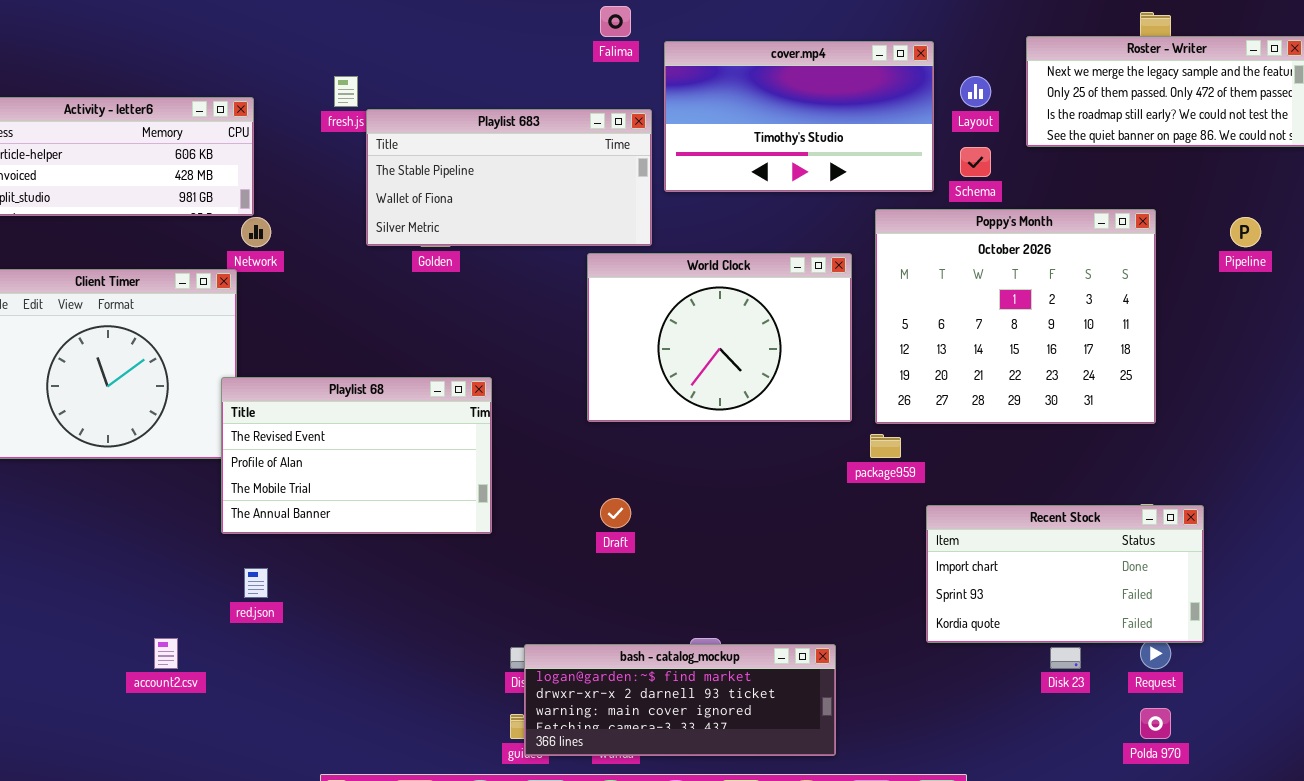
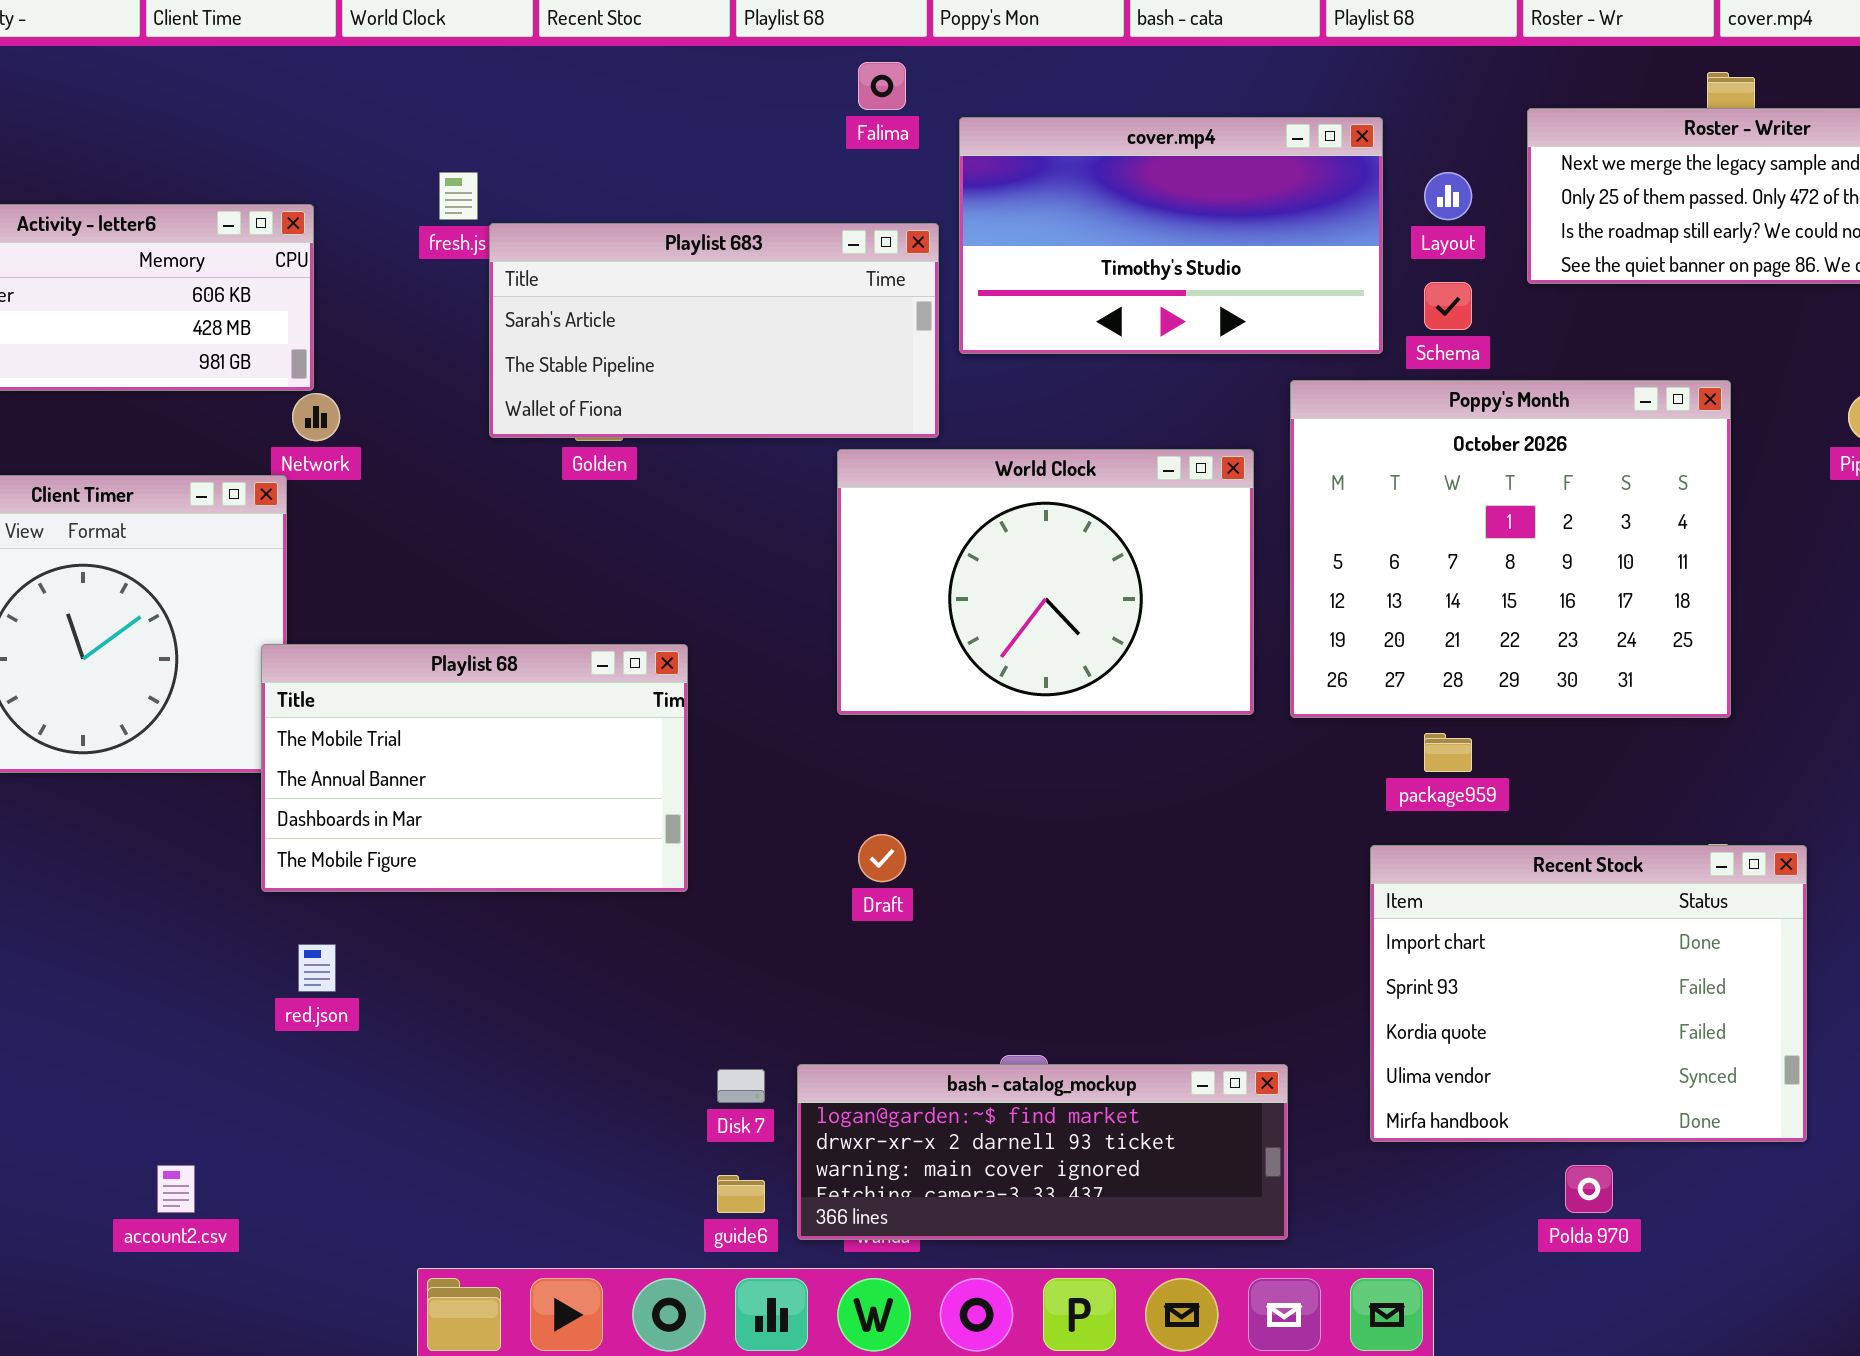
Playlist 683: [366,109,652,246] -> [489,223,939,438], scrolled up 1 row
Playlist 68: [221,377,492,534] -> [261,644,688,892], scrolled down 2 rows
package959: [870,434,901,458] -> [1424,733,1472,772], moved
Recent Stock: [926,505,1204,643] -> [1370,845,1807,1142], resized
account2.csv: [154,638,178,669] -> [157,1165,195,1213], moved
bash - catalog_mockup: [524,644,836,756] -> [797,1064,1288,1240], moved
Polda 970: [1140,708,1171,739] -> [1565,1165,1613,1213], moved

